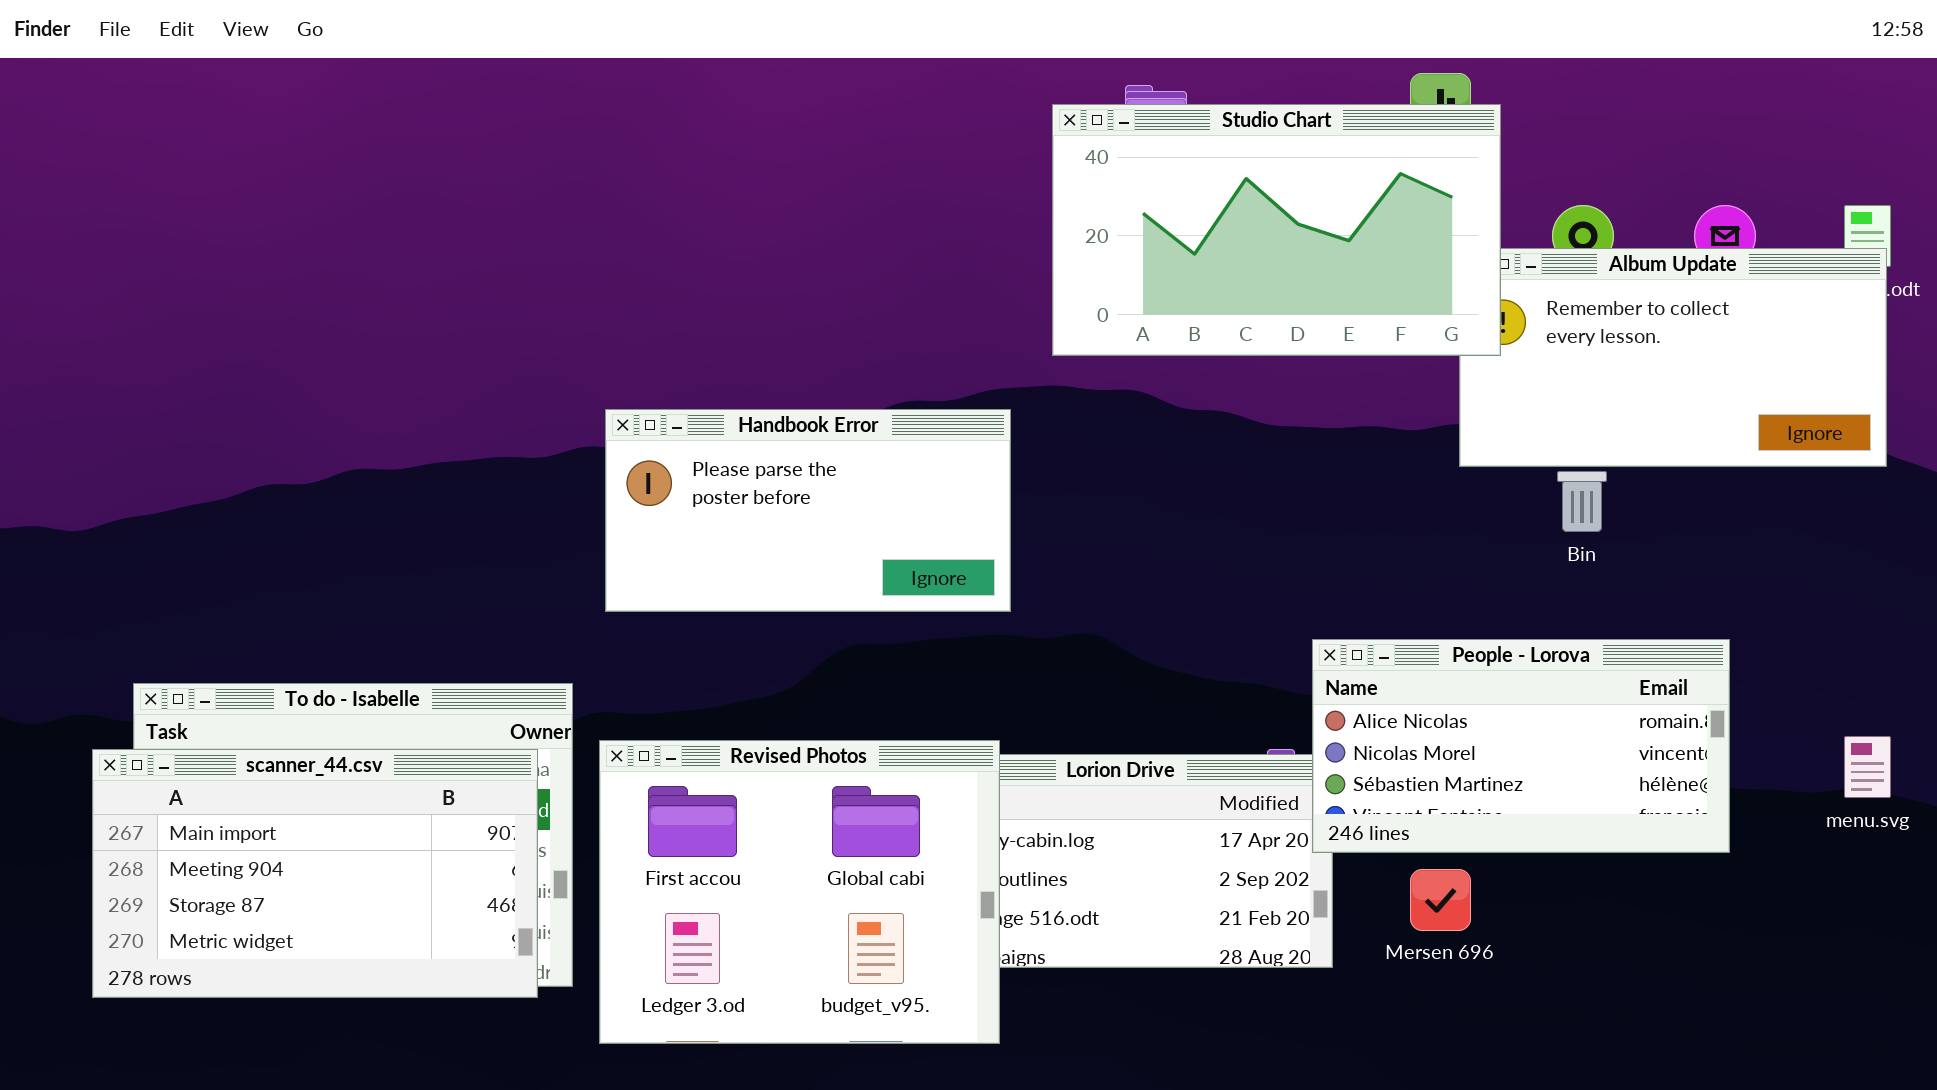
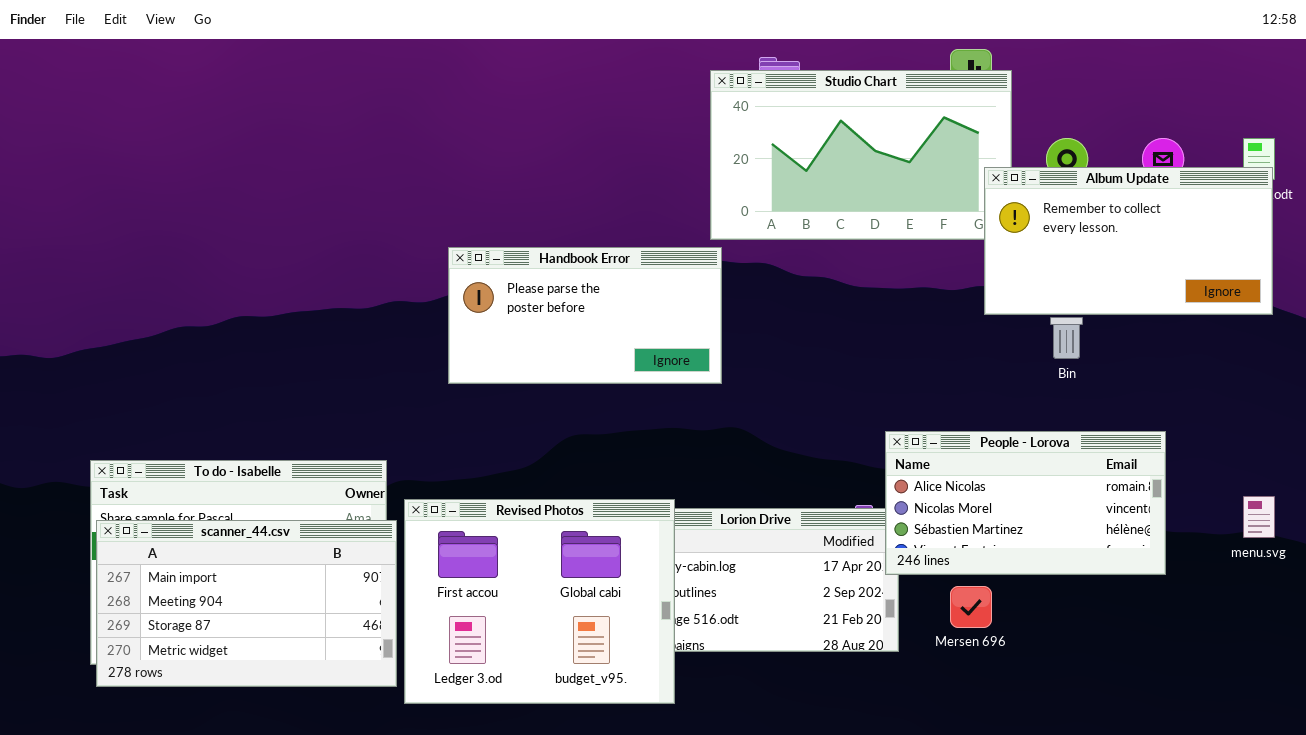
Album Update: [1459,248,1887,467] -> [984,167,1273,315], raised
Handbook Error: [605,409,1011,612] -> [448,247,722,384], moved
scanner_44.csv: [92,749,538,998] -> [96,520,397,687], moved

